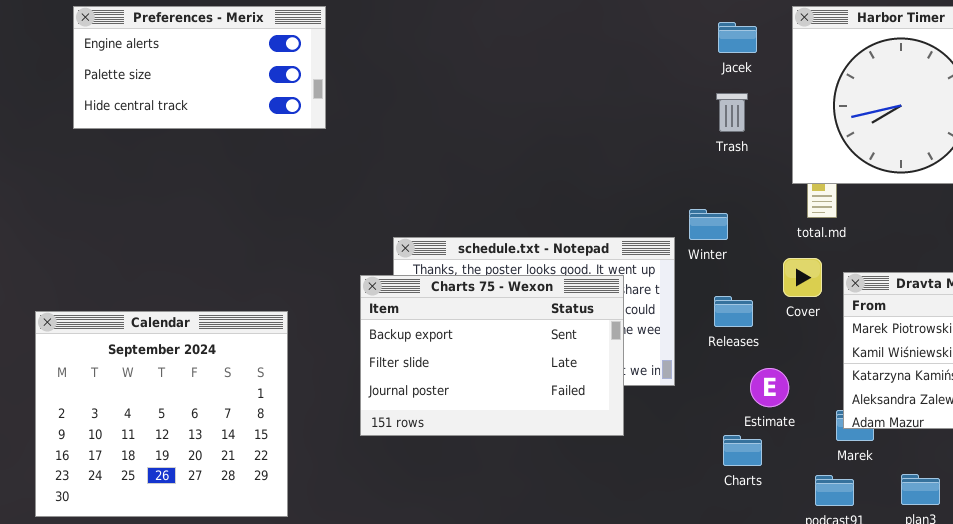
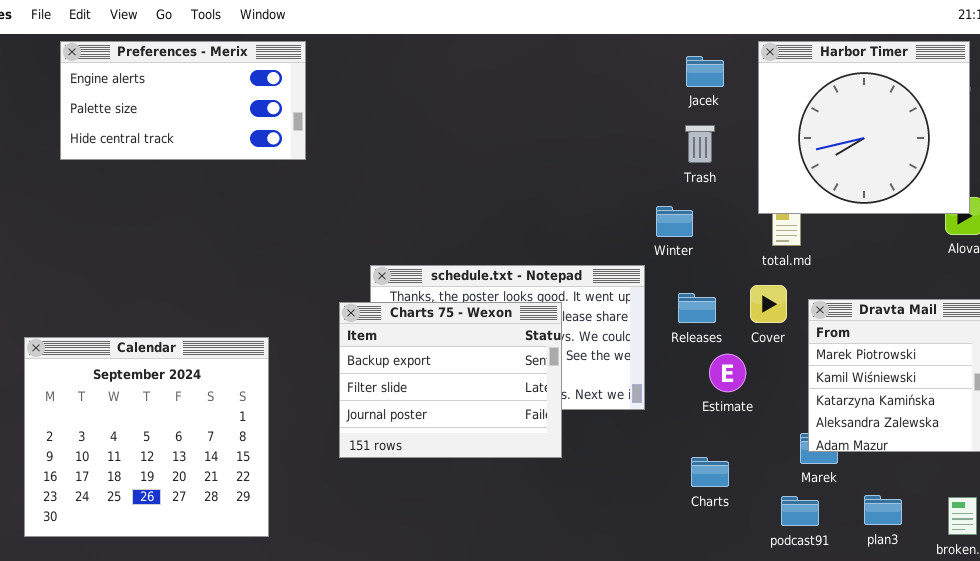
Winter: [689,209,728,240] -> [656,206,693,237], moved
Charts 75 - Wexon: [360,275,624,436] -> [339,302,562,458], resized
Releases: [714,296,753,327] -> [678,293,716,323], moved
Estimate: [750,368,789,407] -> [709,354,746,392], moved

